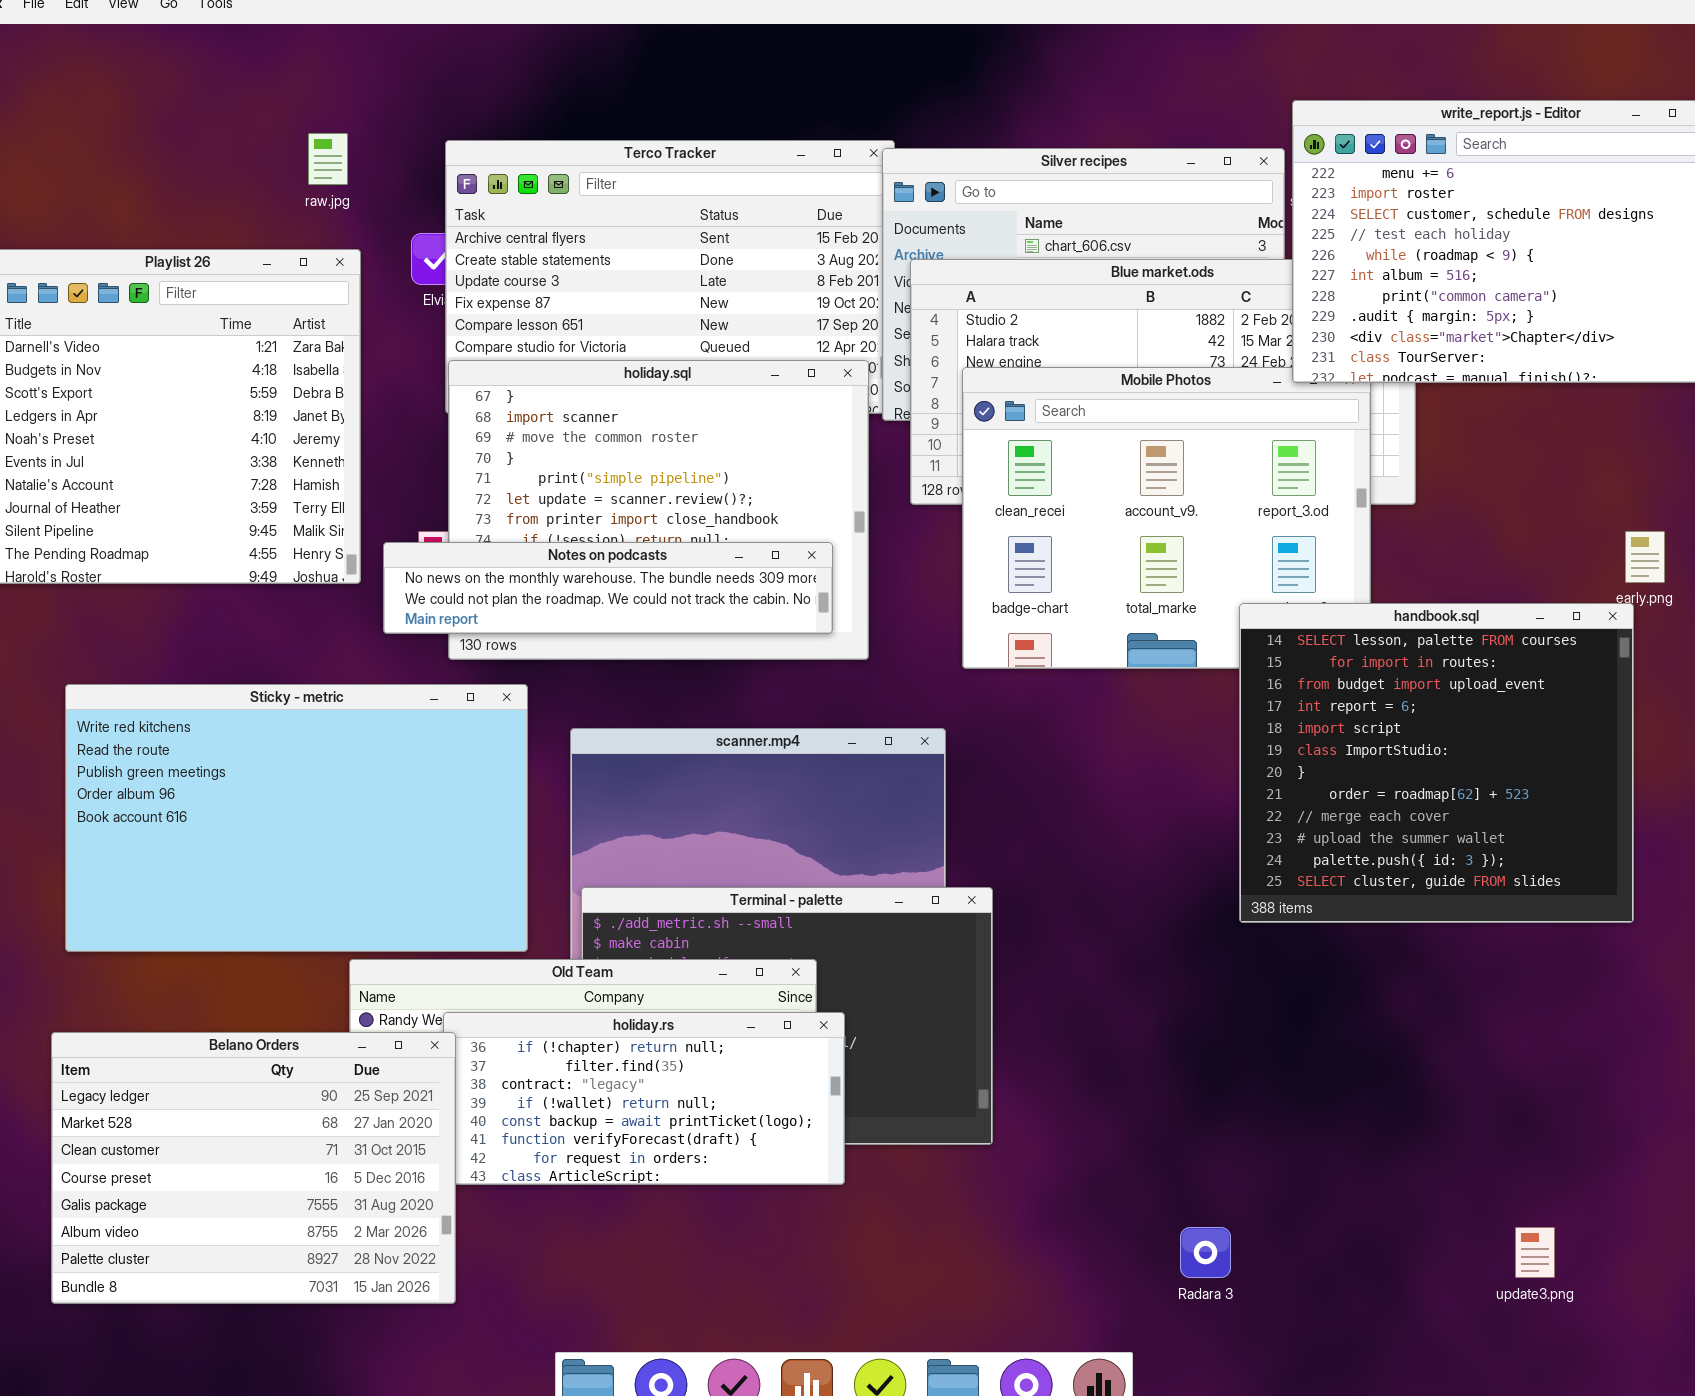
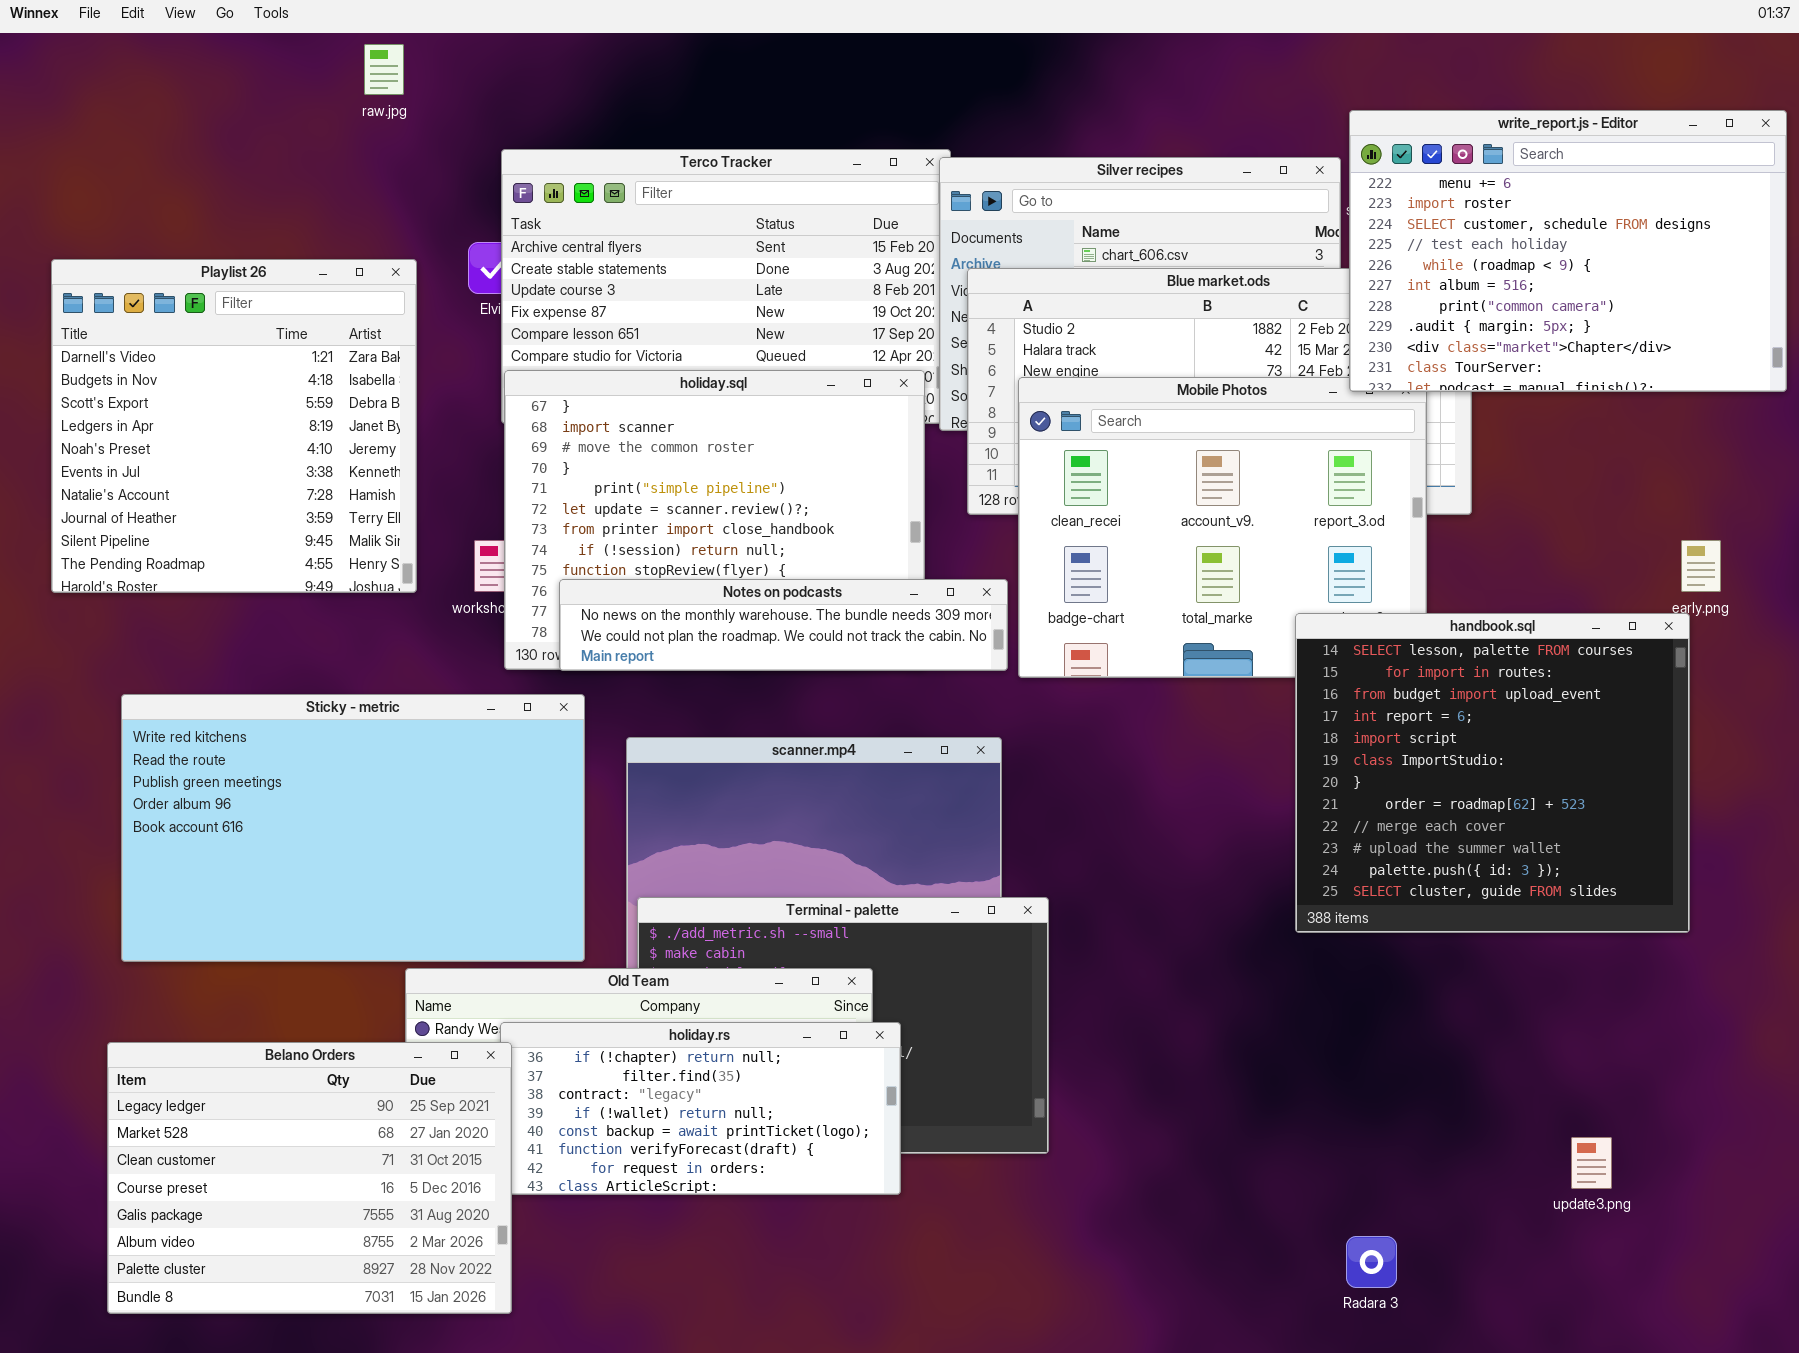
raw.jpg: [308,133,348,185] -> [364,44,404,95], moved
Notes on podcasts: [383,542,833,634] -> [559,579,1008,671], moved
Radara 3: [1180,1227,1231,1278] -> [1346,1236,1397,1288], moved
update3.png: [1515,1227,1555,1278] -> [1571,1137,1612,1189], moved

